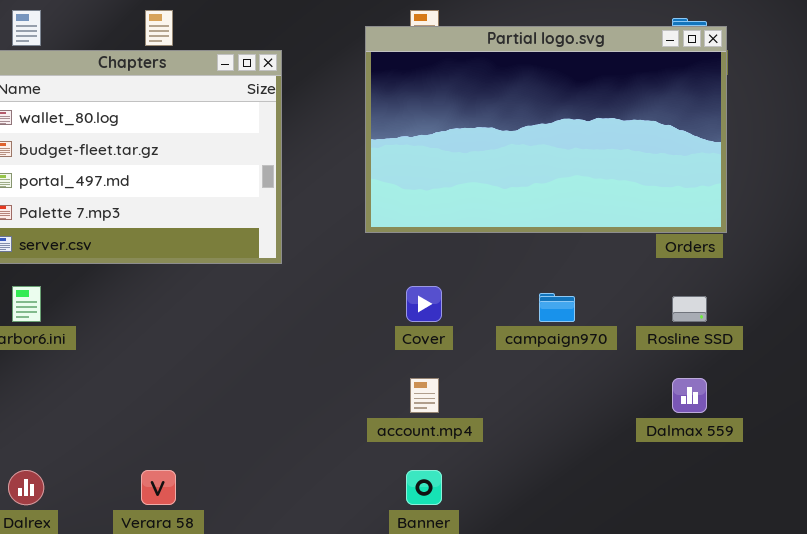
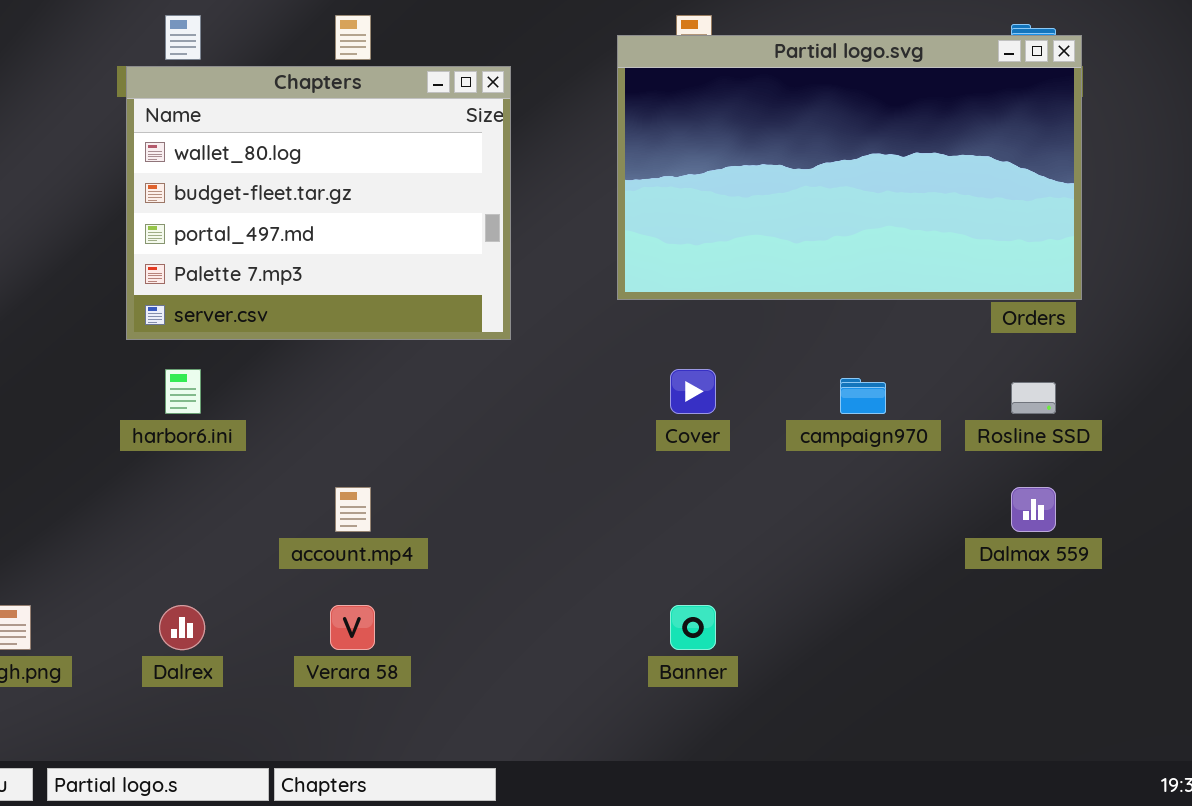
account.mp4: [410,378,439,413] -> [335,487,371,532], moved

